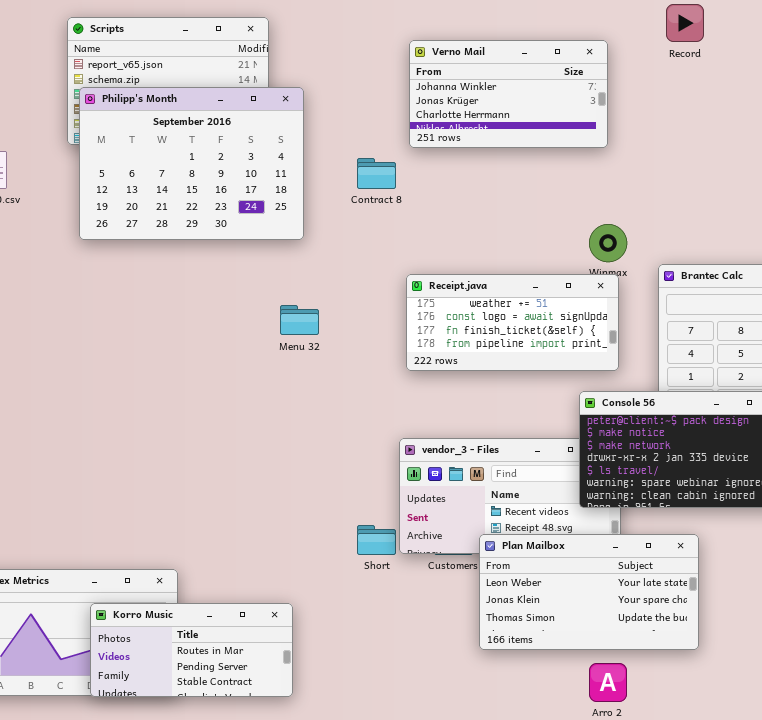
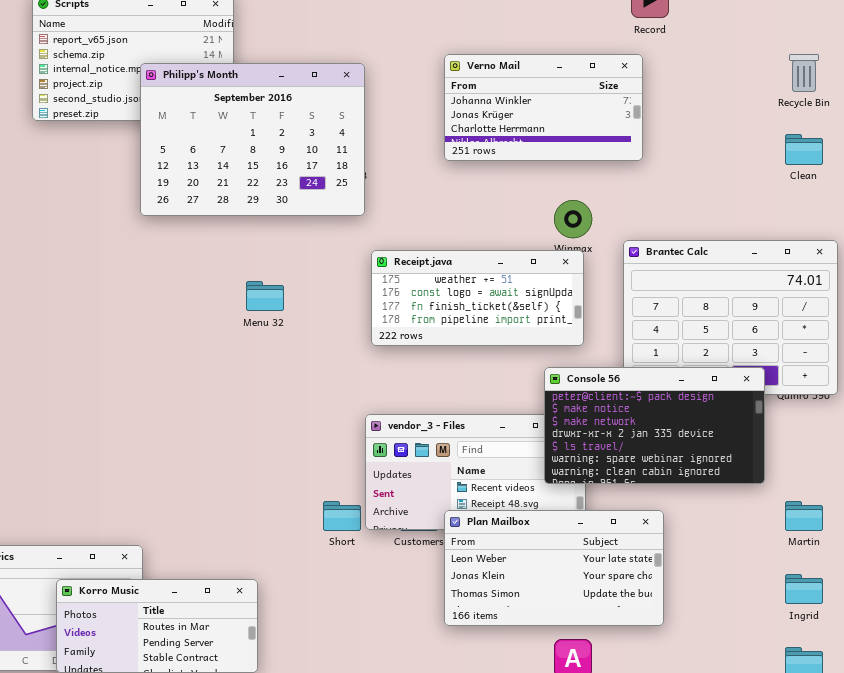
Verno Mail: [409,40,608,148] -> [444,54,643,161], moved
Philipp's Month: [79,87,304,240] -> [140,63,365,216], moved

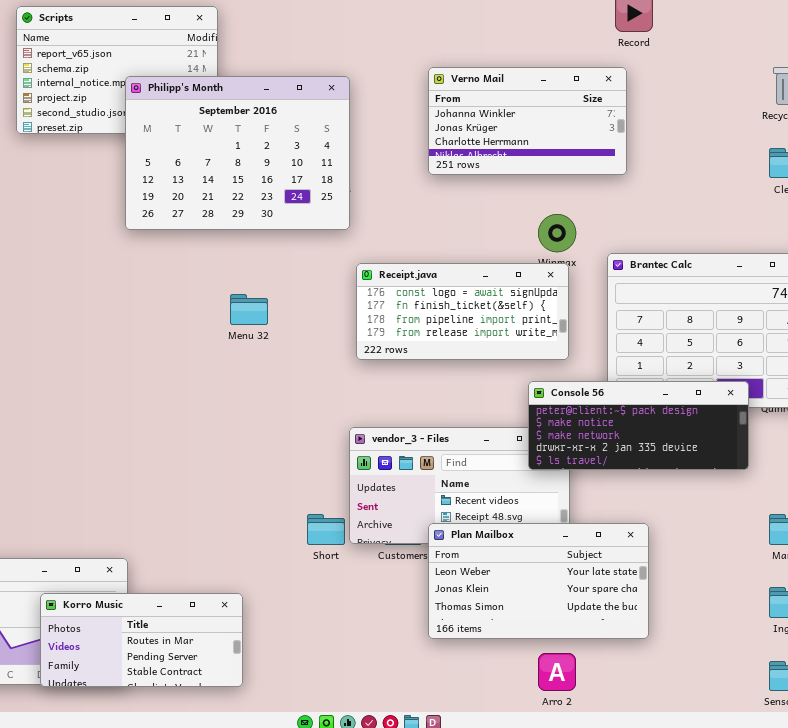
Receipt.java: [371,250,584,346] -> [356,263,569,360], scrolled down 1 row
Console 56: [544,367,765,484] -> [528,381,749,470], resized

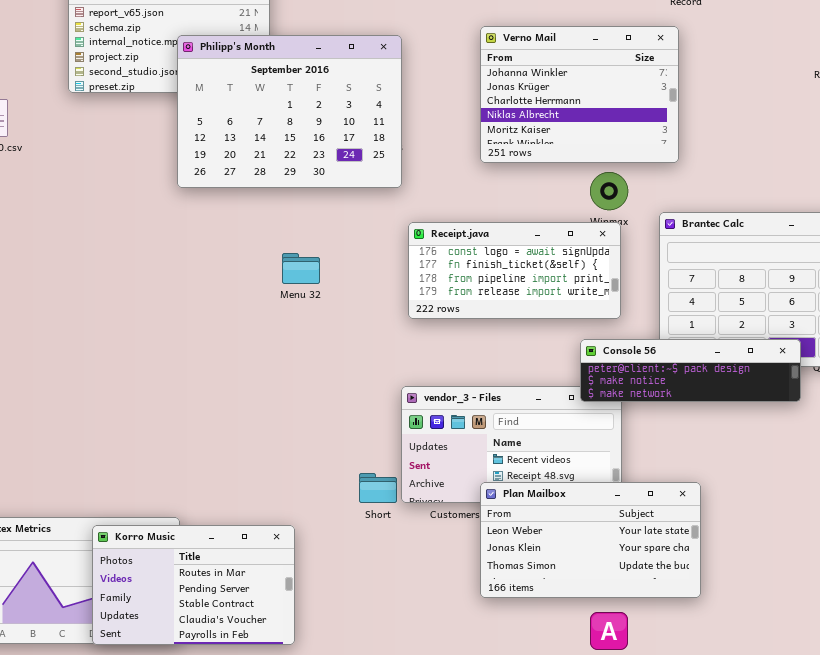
Verno Mail: [428,67,627,175] -> [480,26,679,163], resized
Console 56: [528,381,749,470] -> [580,339,801,402], resized
Korro Music: [40,593,243,687] -> [92,525,295,645], resized

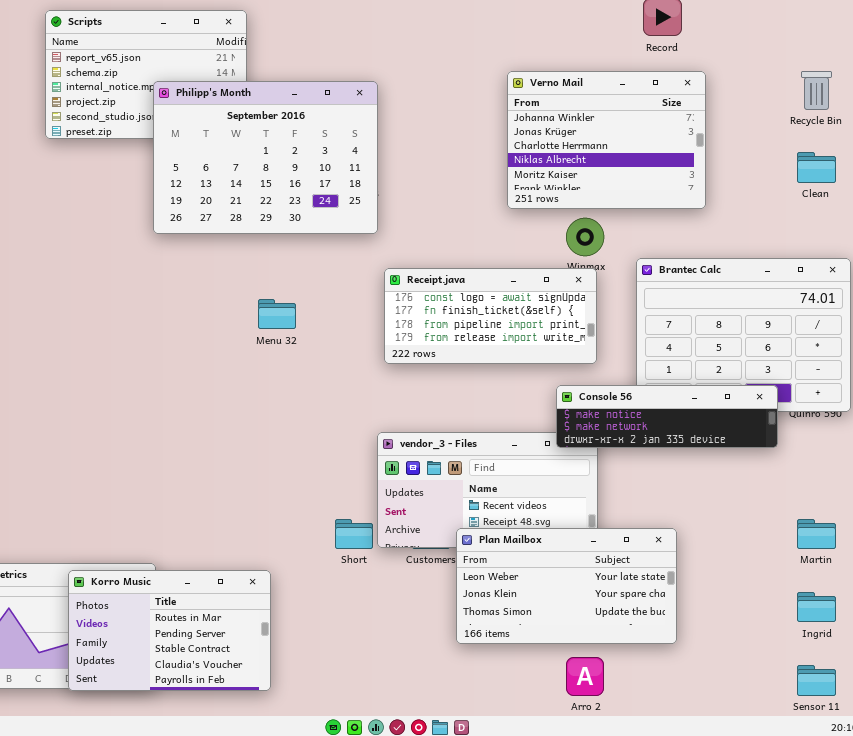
Verno Mail: [480,26,679,163] -> [507,71,706,209], moved
Console 56: [580,339,801,402] -> [556,385,778,448], scrolled down 1 row

